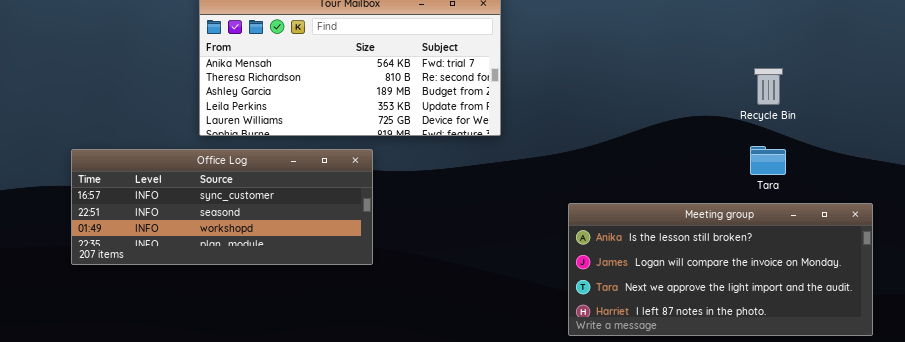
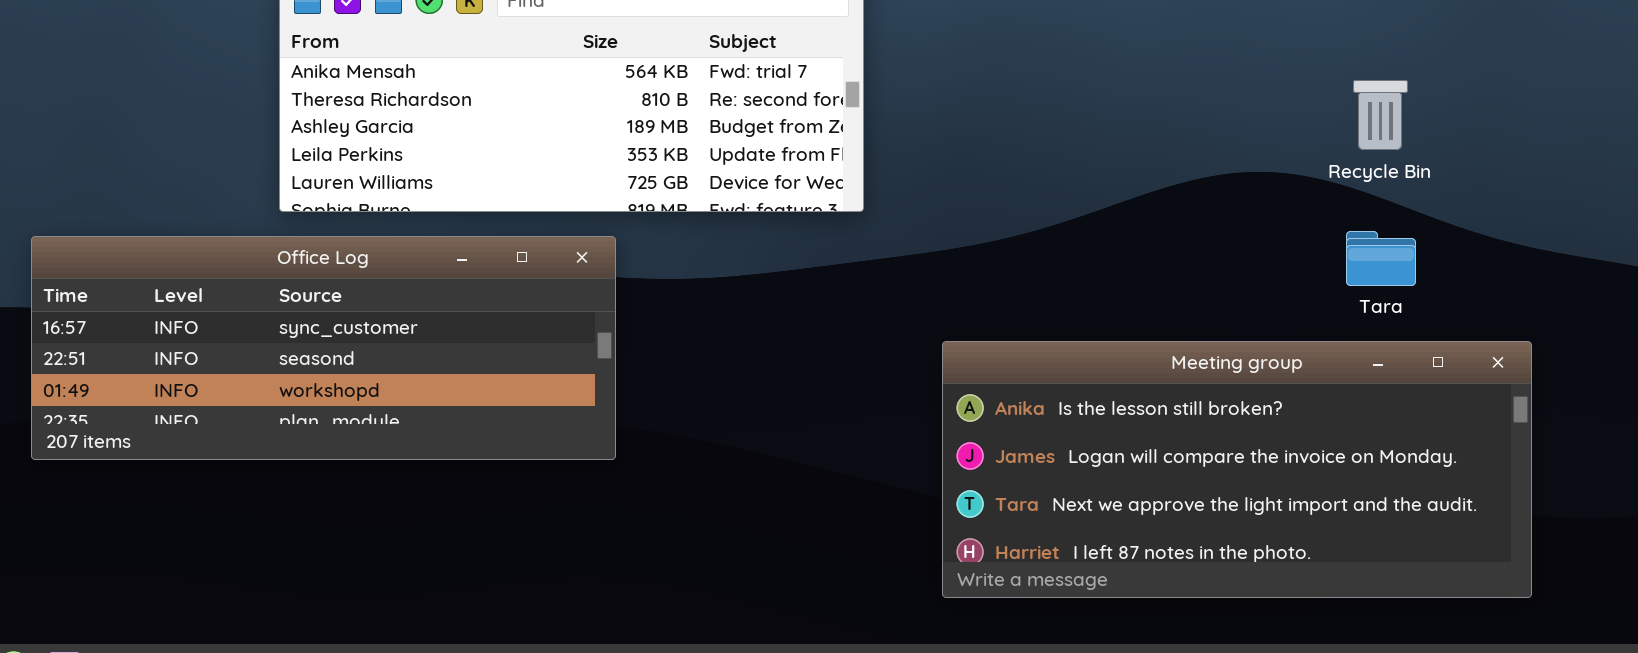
Meeting group: [568,203,873,336] -> [942,341,1532,598], moved

